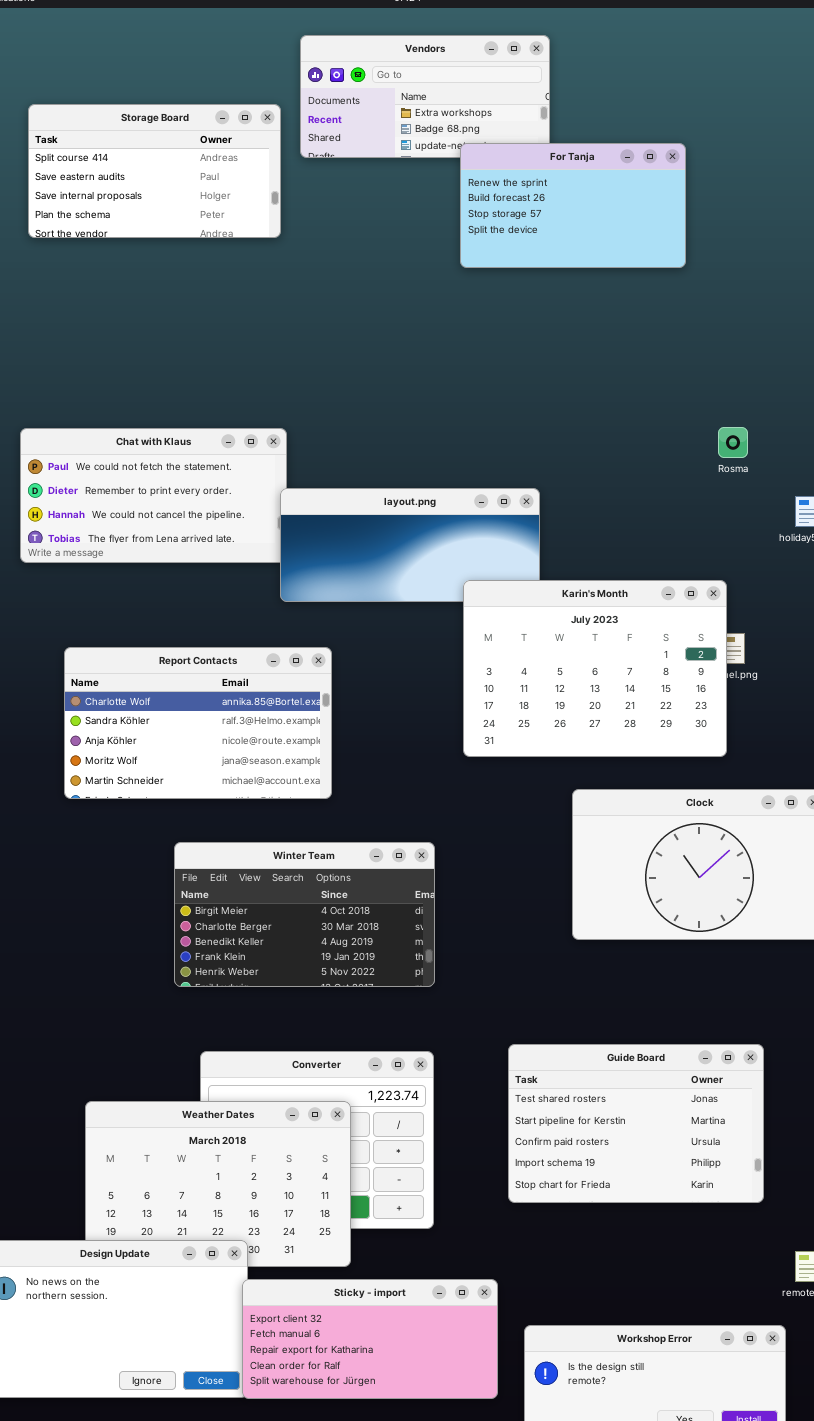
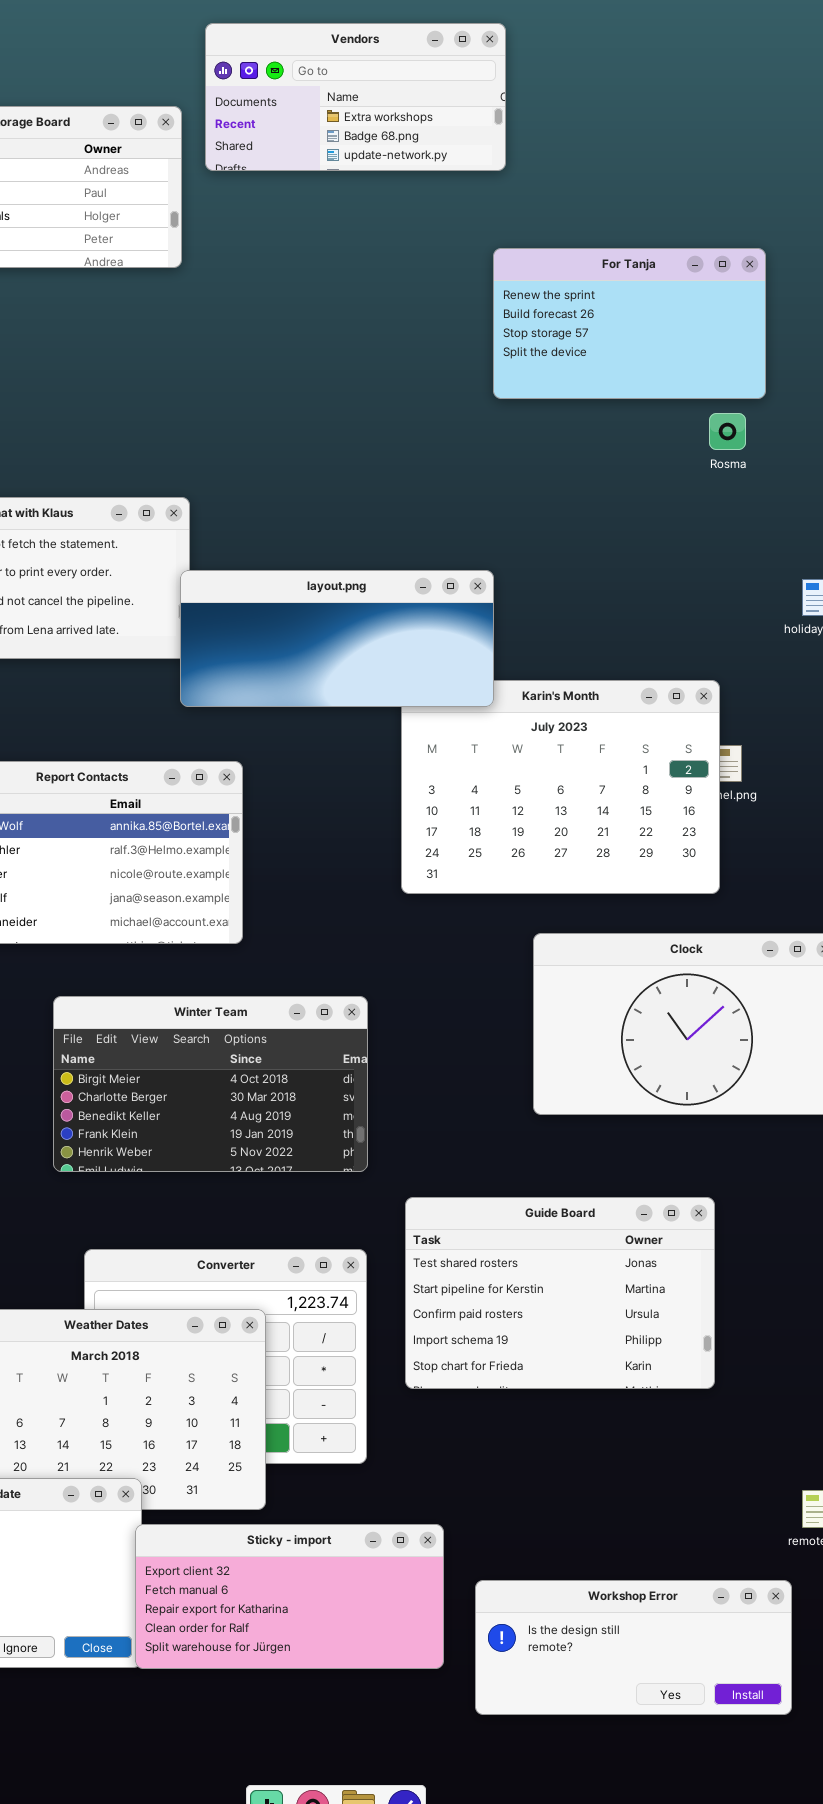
For Tanja: [460,143,686,268] -> [493,248,766,399], moved
Rosma: [718,427,748,458] -> [709,413,746,450], moved
layout.png: [280,488,540,602] -> [180,570,494,707], raised
Guide Board: [508,1044,764,1203] -> [405,1197,715,1389], moved

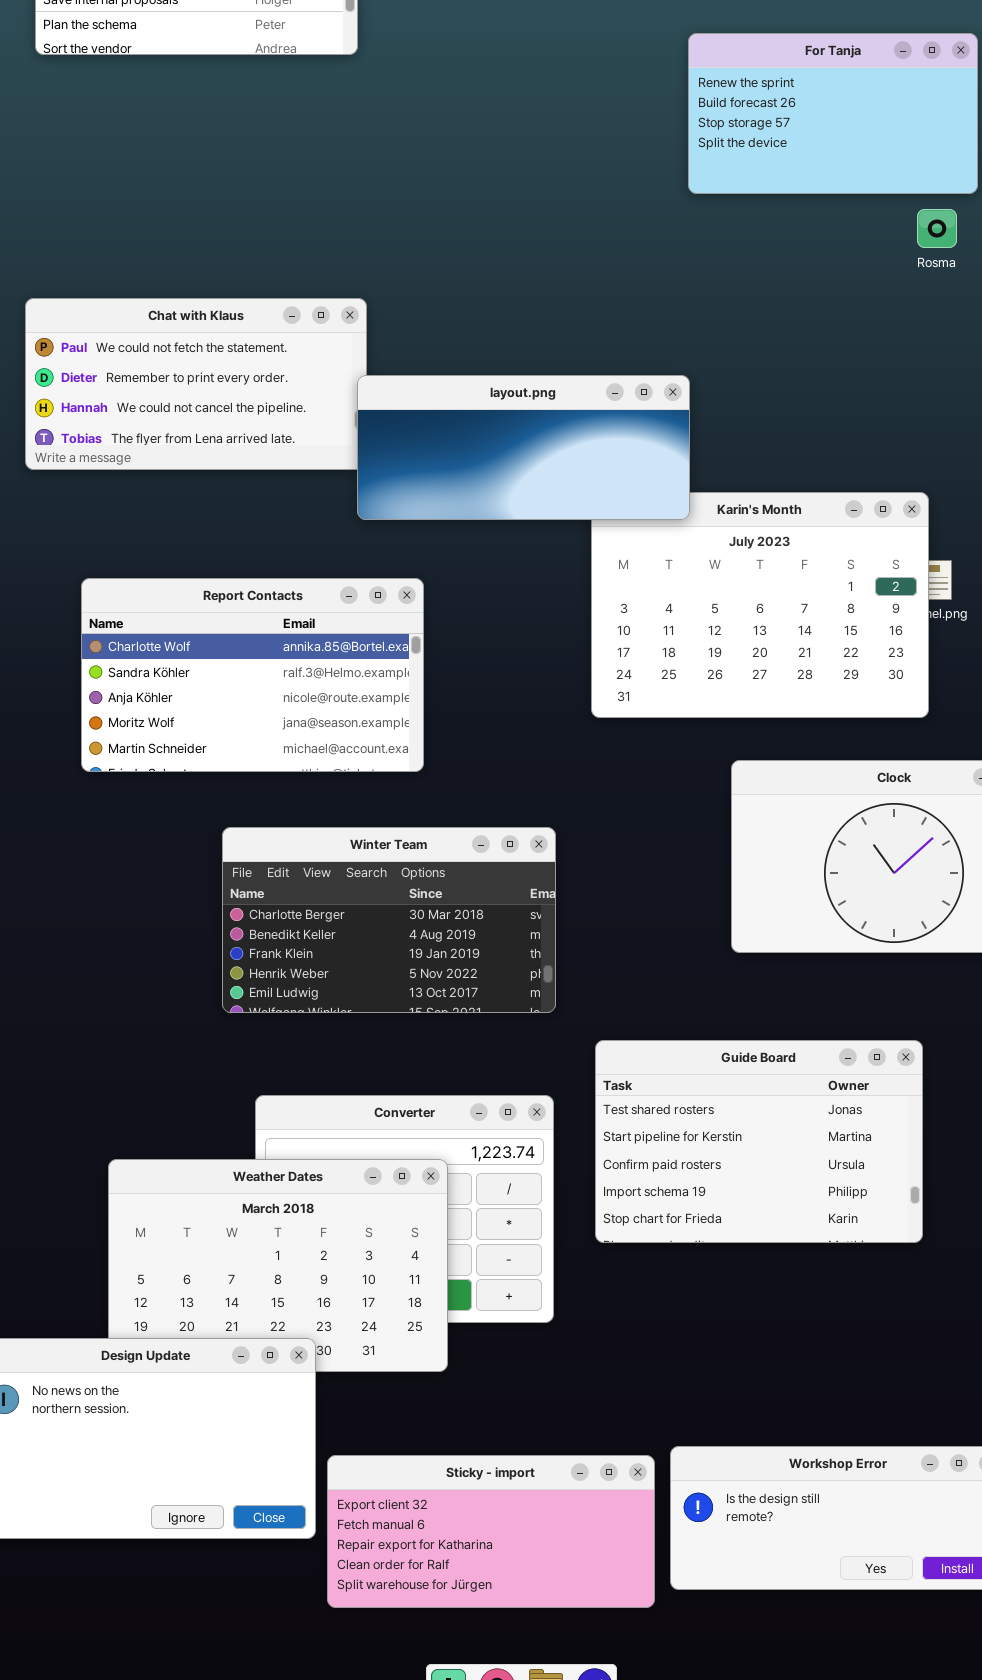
Winter Team: [53,996,368,1172] -> [222,827,556,1013], scrolled down 1 row
Sticky - import: [135,1524,444,1669] -> [327,1455,655,1608], moved

